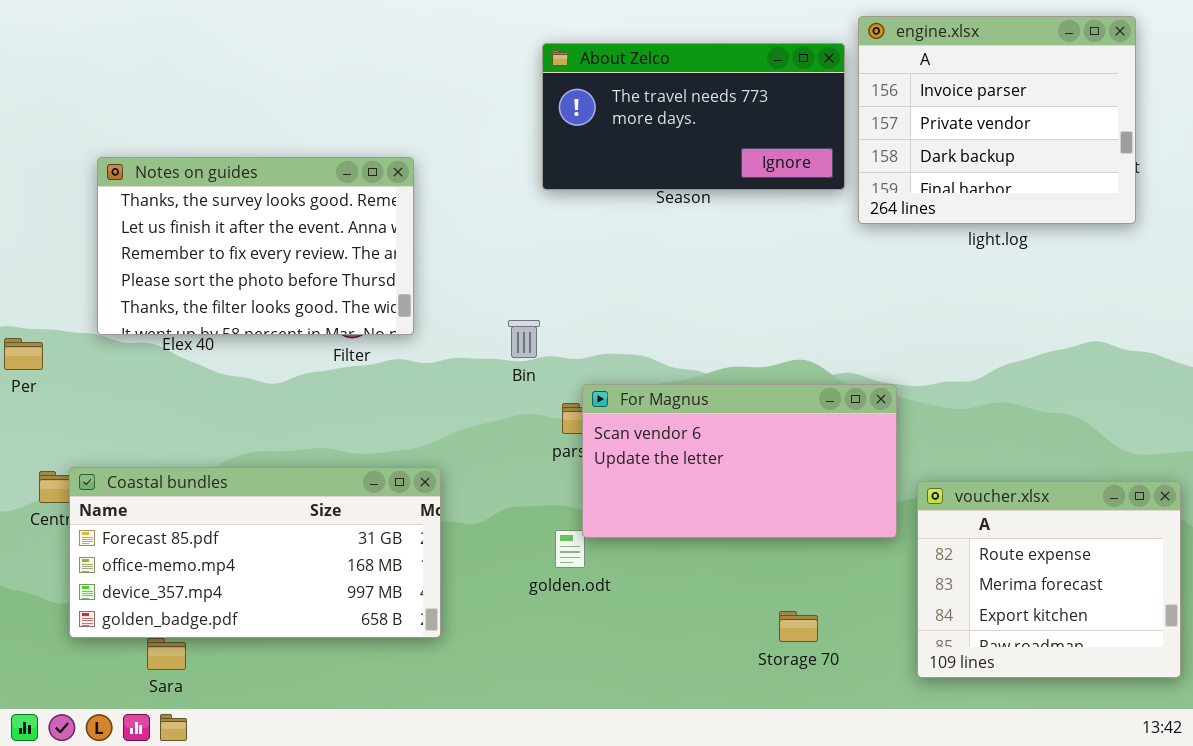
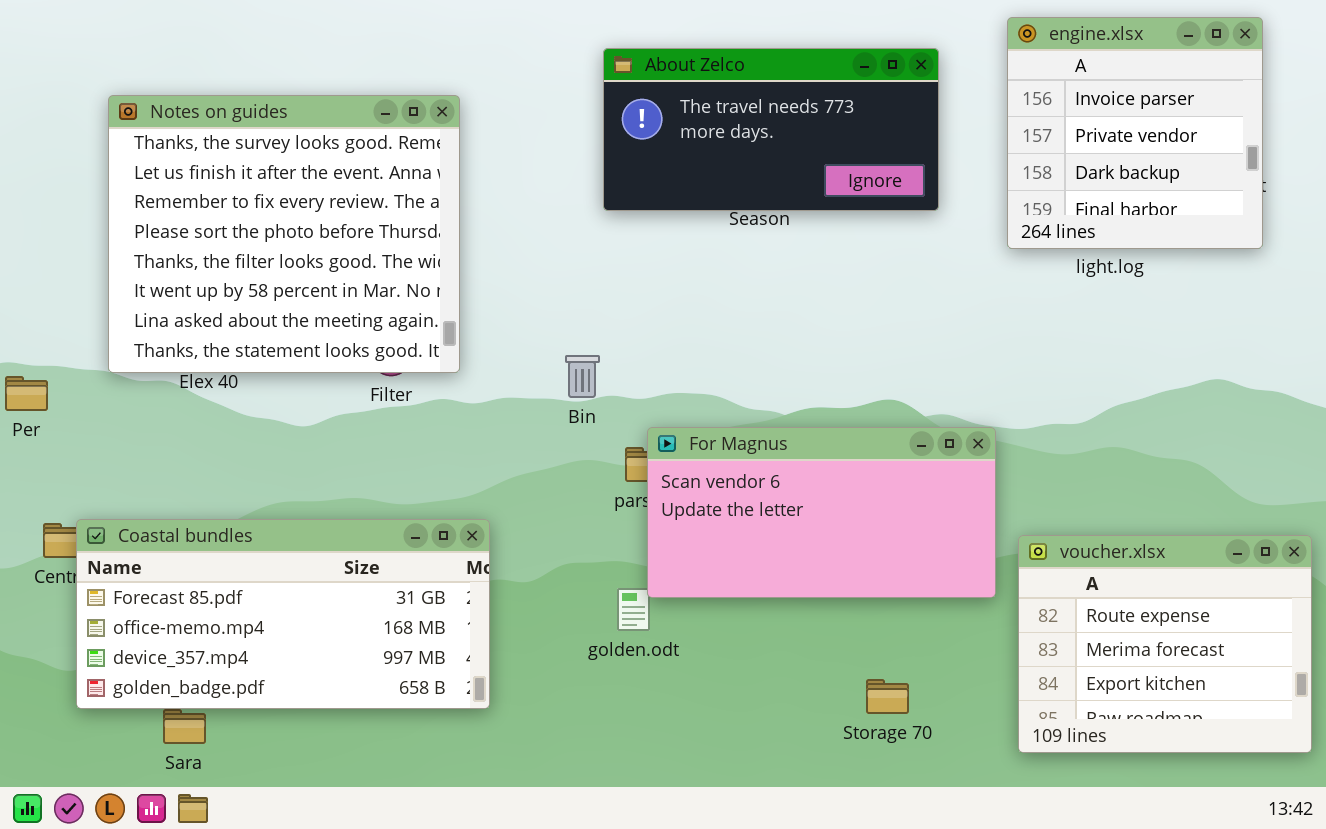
engine.xlsx: [858,16,1136,224] -> [1007,17,1263,249], resized
Notes on guides: [97,157,414,335] -> [108,95,460,373], resized

